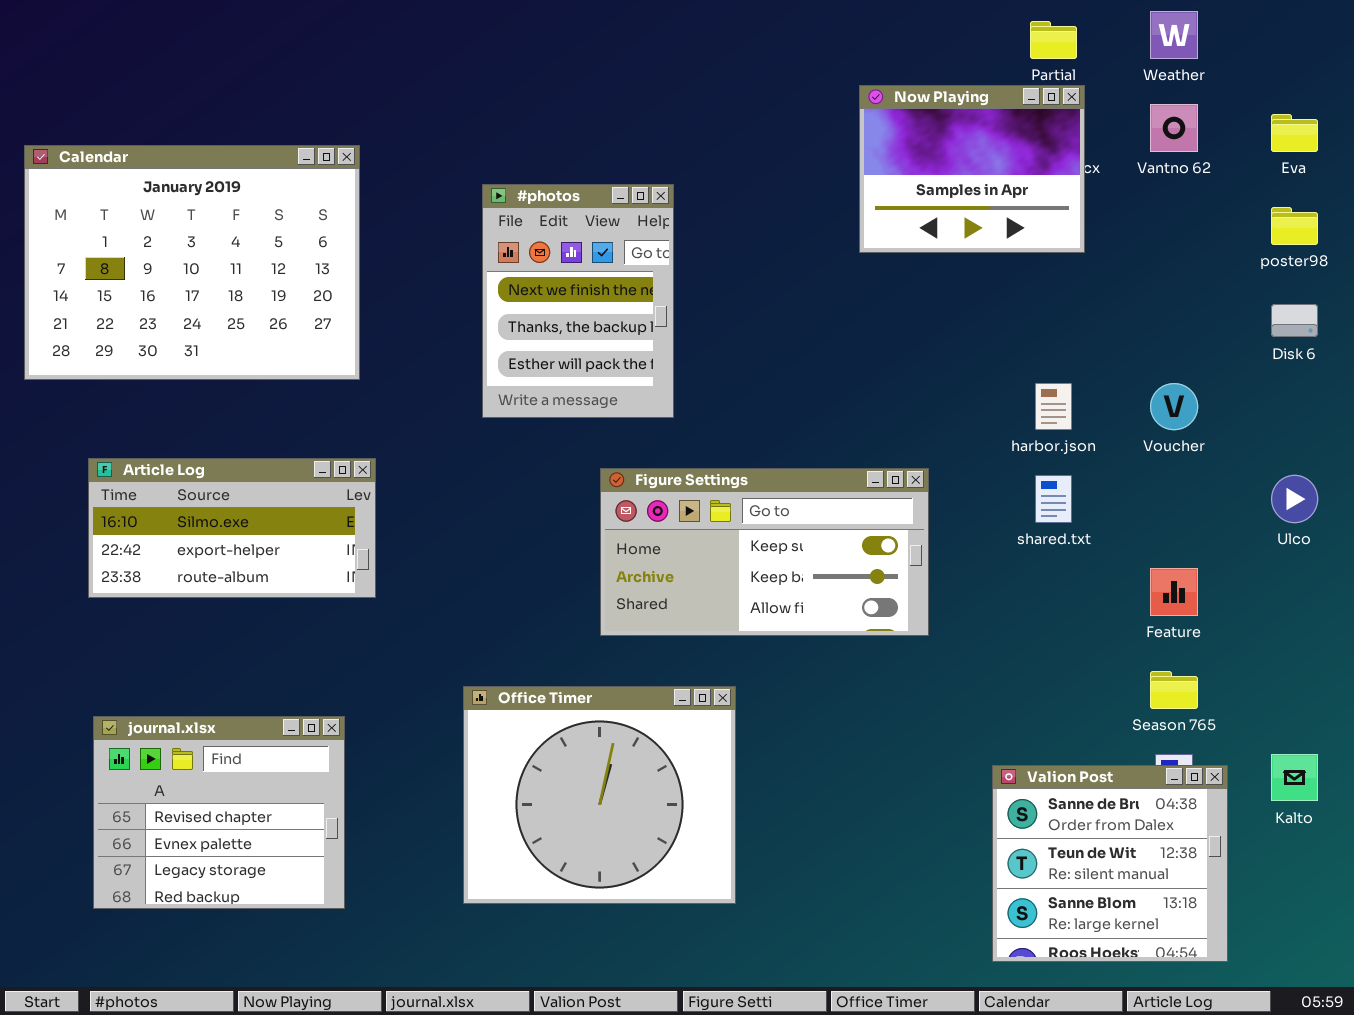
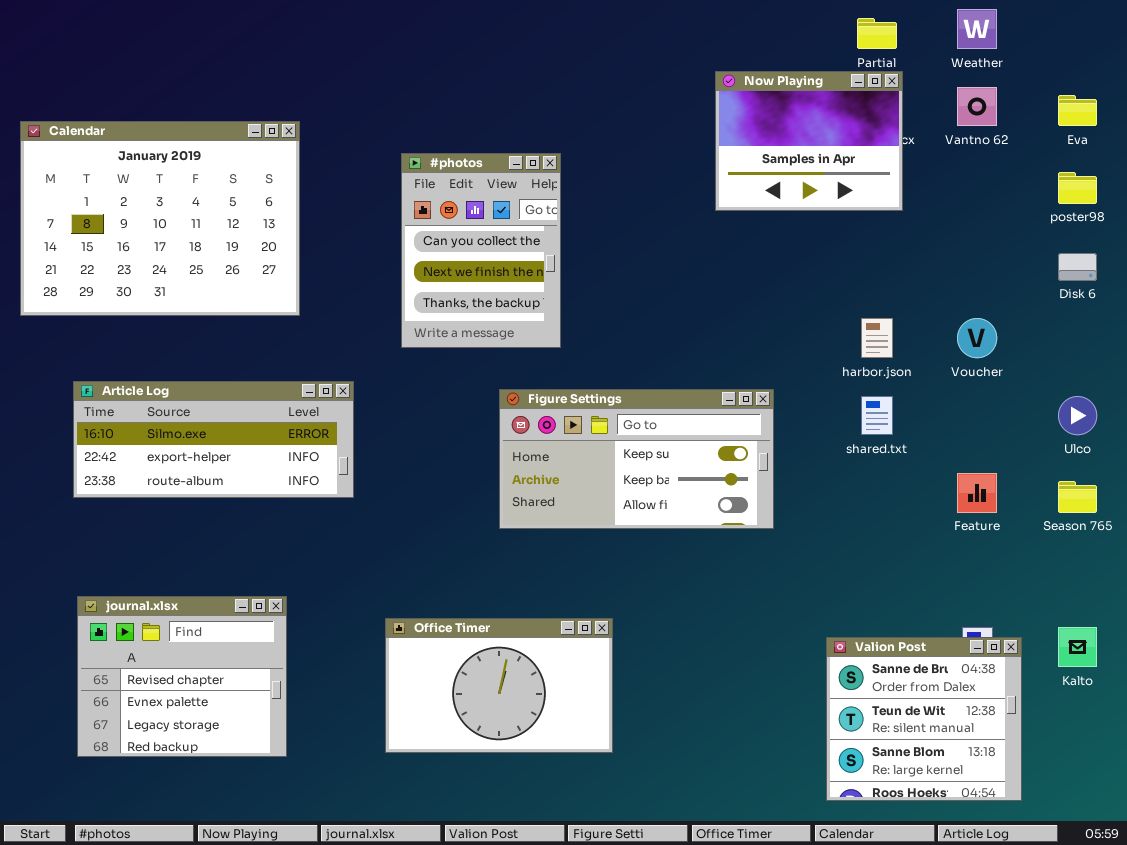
#photos: [482,184,674,418] -> [401,153,561,348], scrolled up 1 row
Article Log: [88,458,376,598] -> [73,381,354,498], resized
Season 765: [1150,671,1198,709] -> [1058,481,1097,513], moved
Office Timer: [463,686,736,904] -> [385,618,613,753], resized

